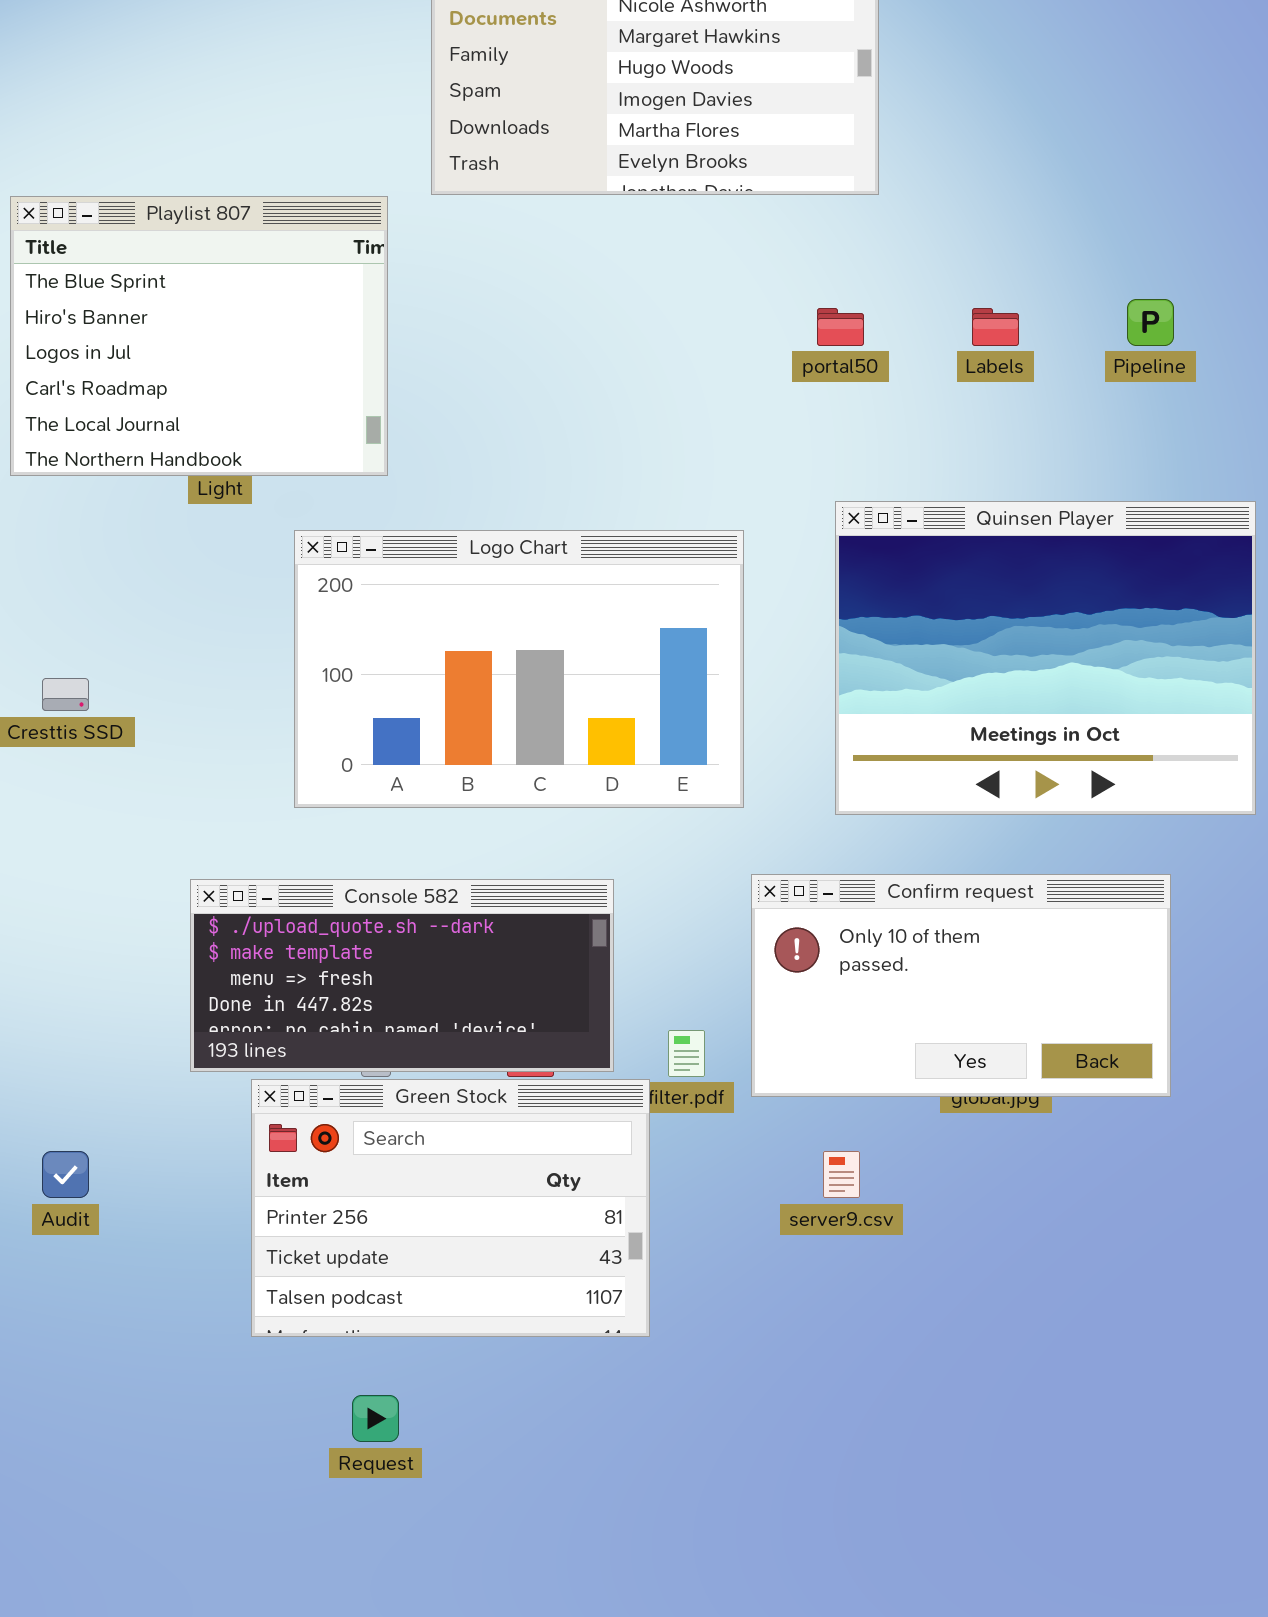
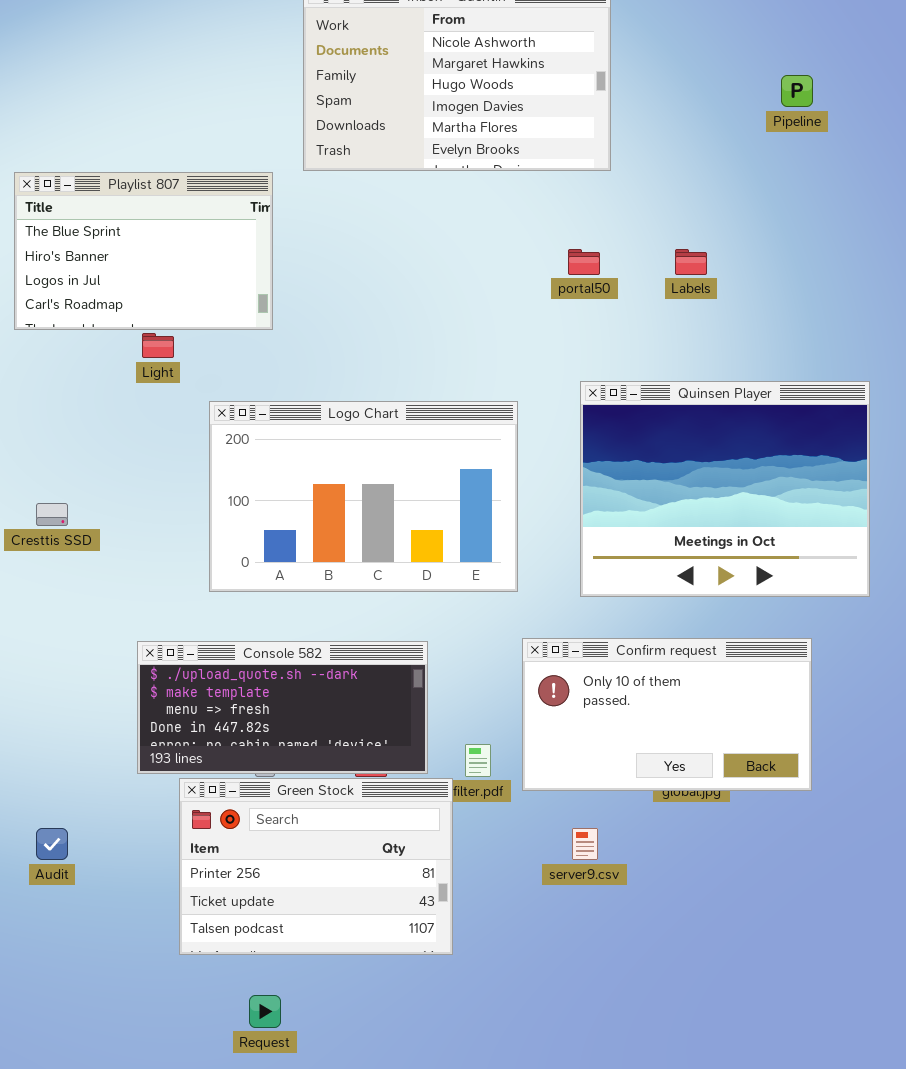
Playlist 807: [10,196,388,476] -> [14,172,273,330], resized
Pipeline: [1127,299,1174,346] -> [781,75,813,107], moved

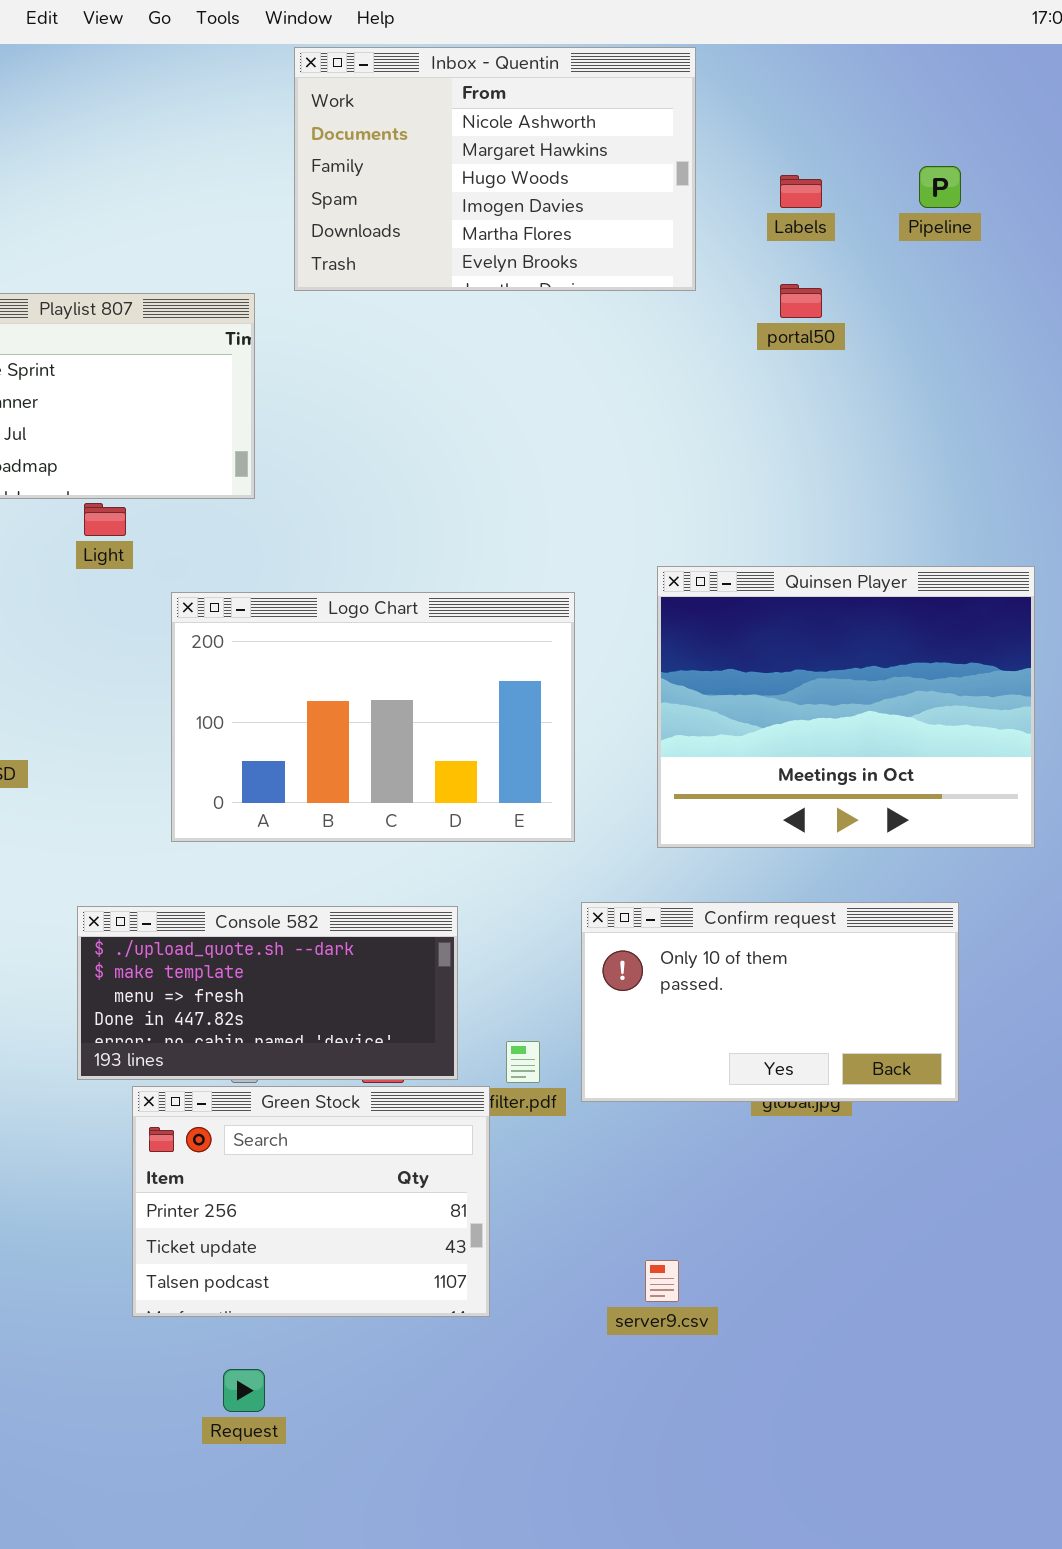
portal50: [568,249,600,275] -> [780,284,822,318], moved
Labels: [675,249,707,275] -> [780,175,822,208], moved
server9.csv: [572,828,598,860] -> [645,1260,679,1302], moved

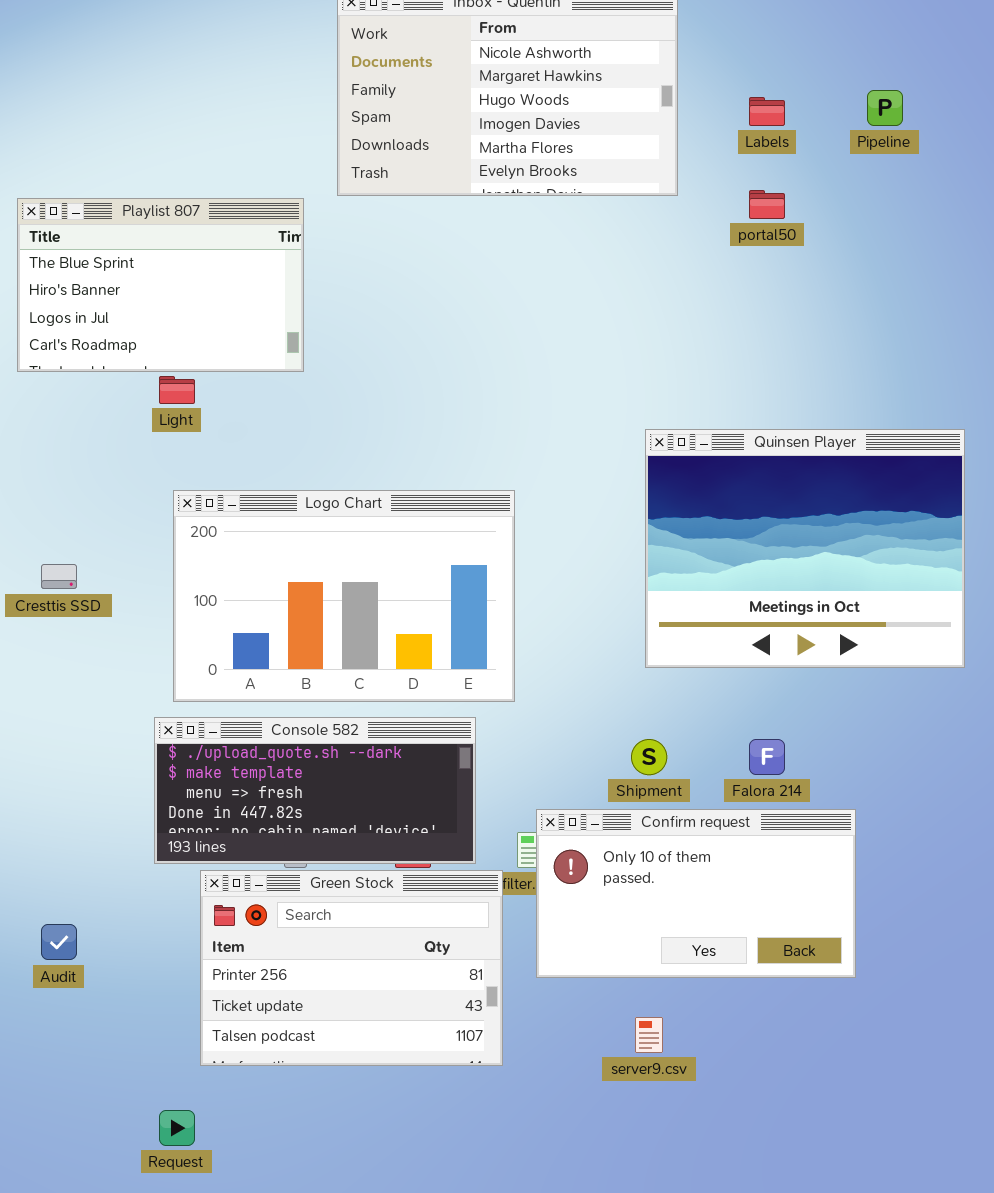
Logo Chart: [171,592,575,842] -> [173,490,515,702], moved
Confirm request: [581,902,959,1102] -> [536,809,856,978], moved
Request: [223,1369,265,1412] -> [159,1110,195,1146], moved

